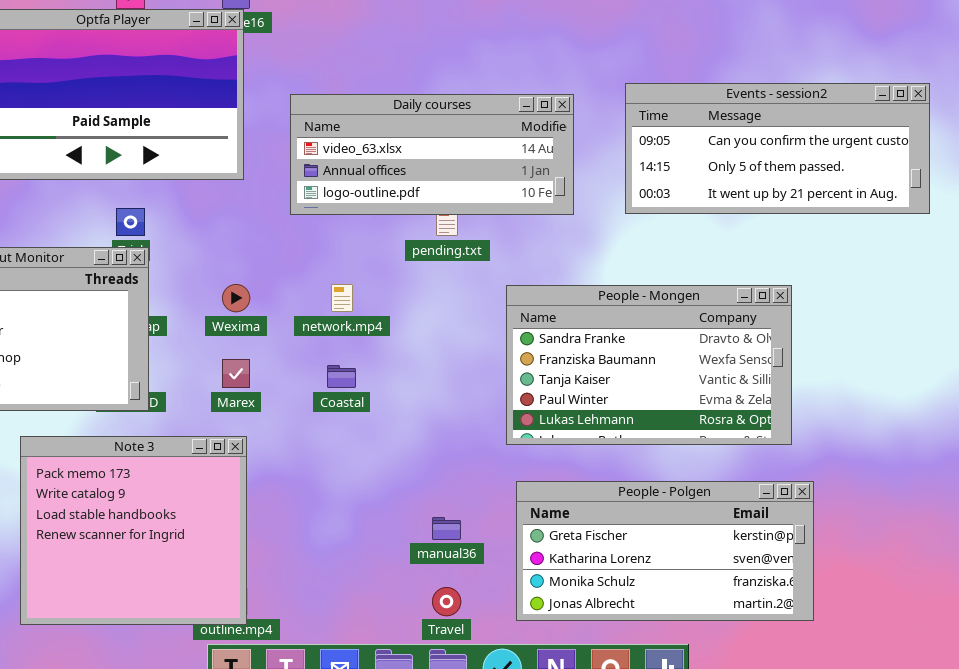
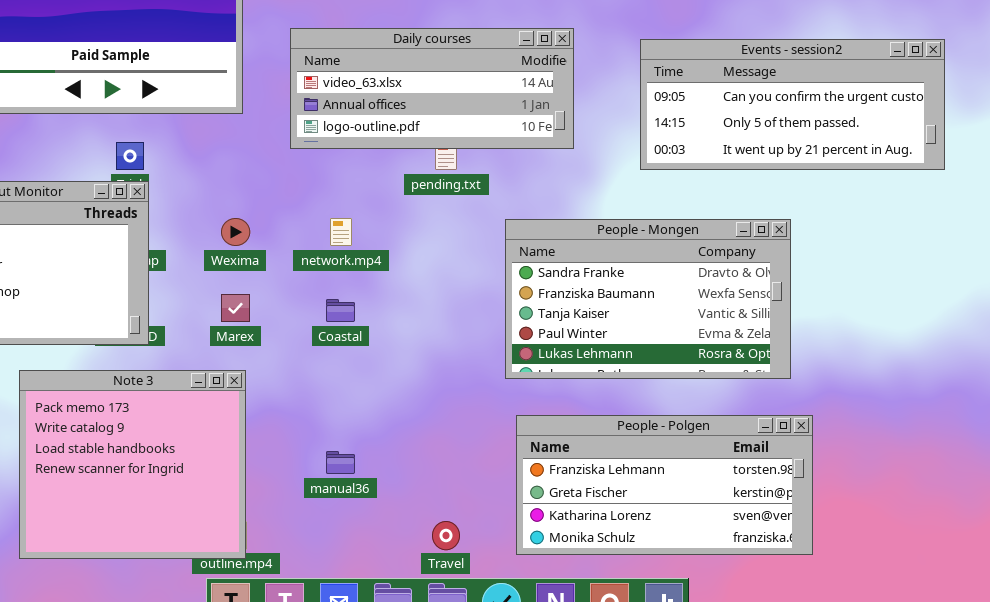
Events - session2: [625,83,930,214] -> [640,39,945,170], moved
People - Polgen: [516,481,814,621] -> [516,415,813,555], scrolled up 1 row
manual36: [432,517,461,540] -> [326,451,355,474], moved

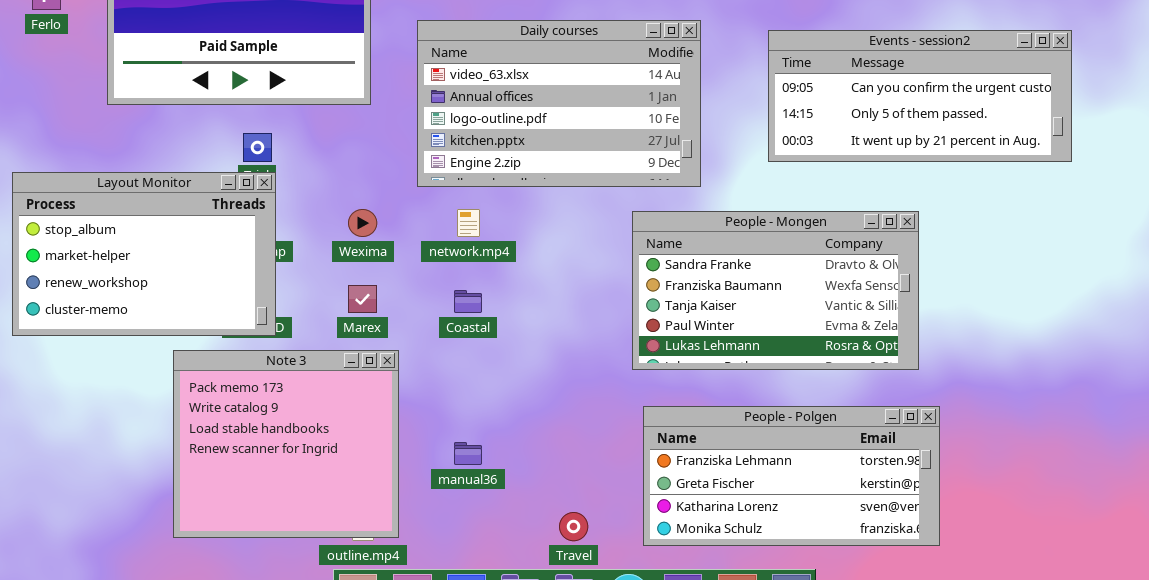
Daily courses: [290,28,574,149] -> [417,20,701,187], resized
Note 3: [19,370,246,559] -> [173,350,399,538], moved

